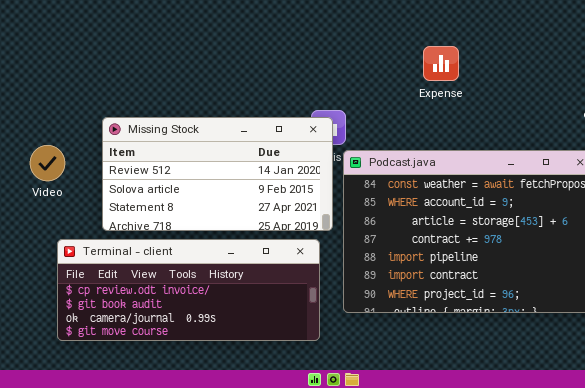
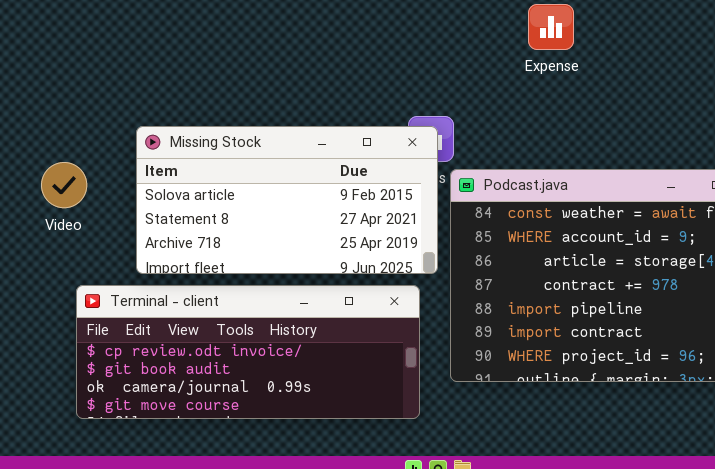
Expense: [423,46,459,81] -> [528,4,574,50], moved
Missing Stock: [102,117,333,231] -> [136,126,438,274], scrolled down 1 row

